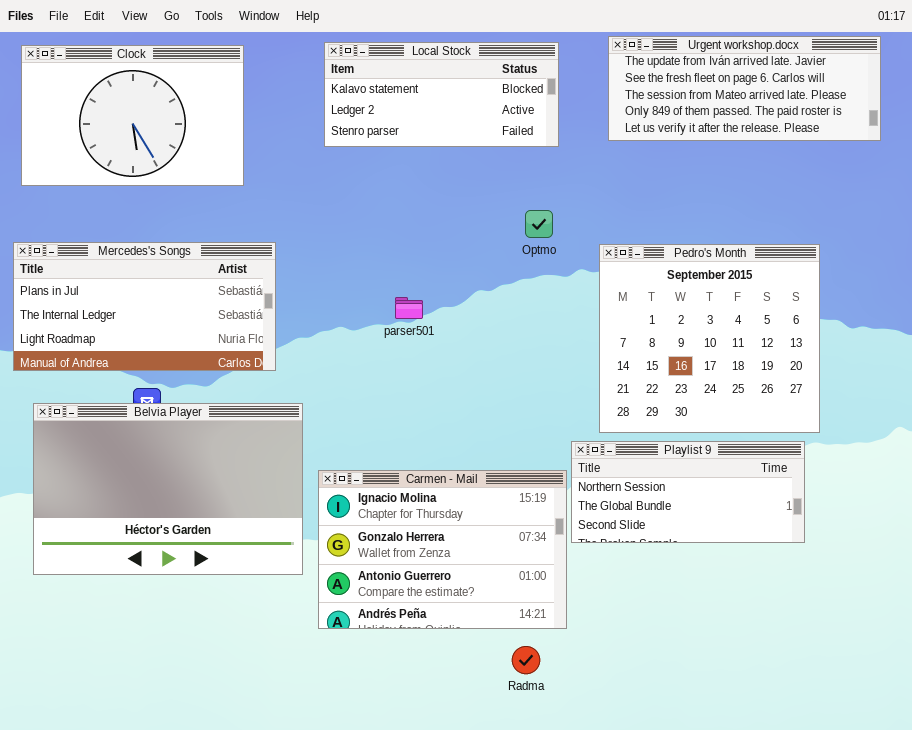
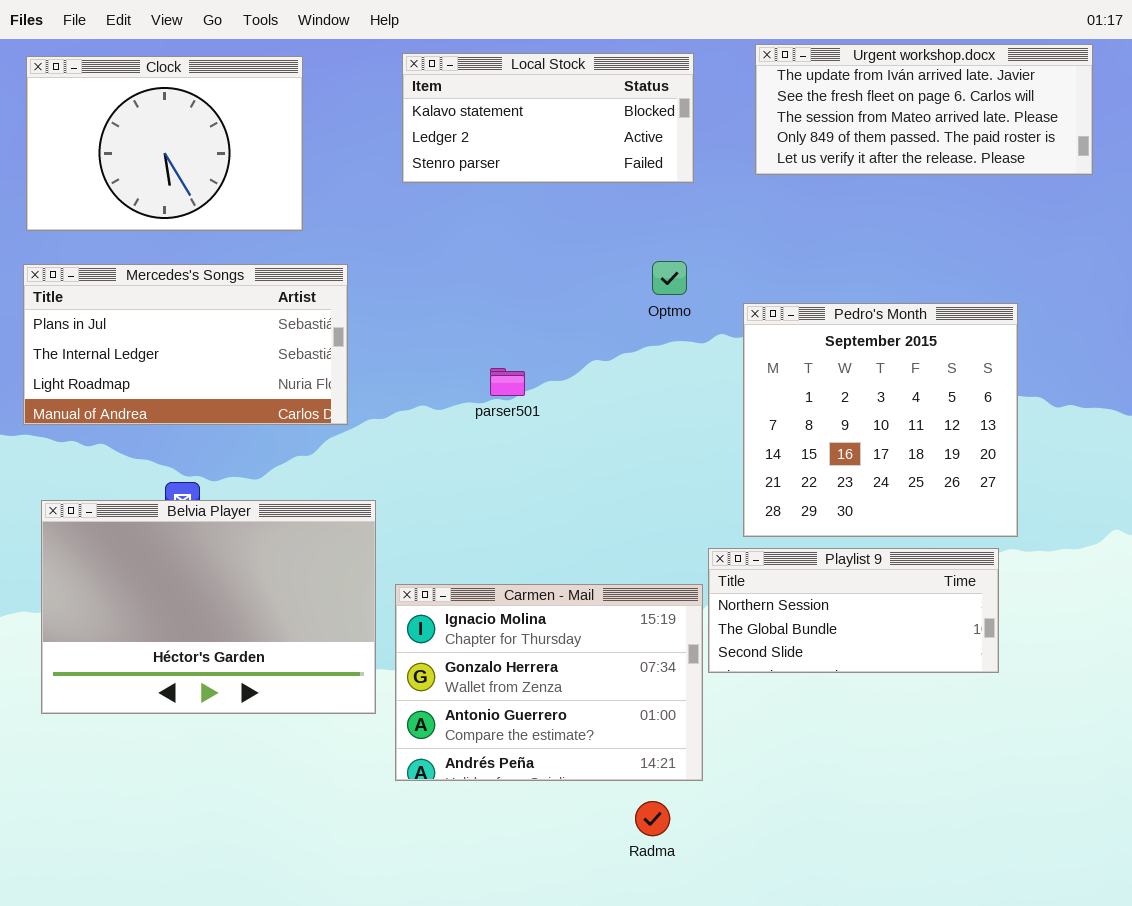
Mercedes's Songs: [13,242,276,371] -> [23,264,348,425], moved

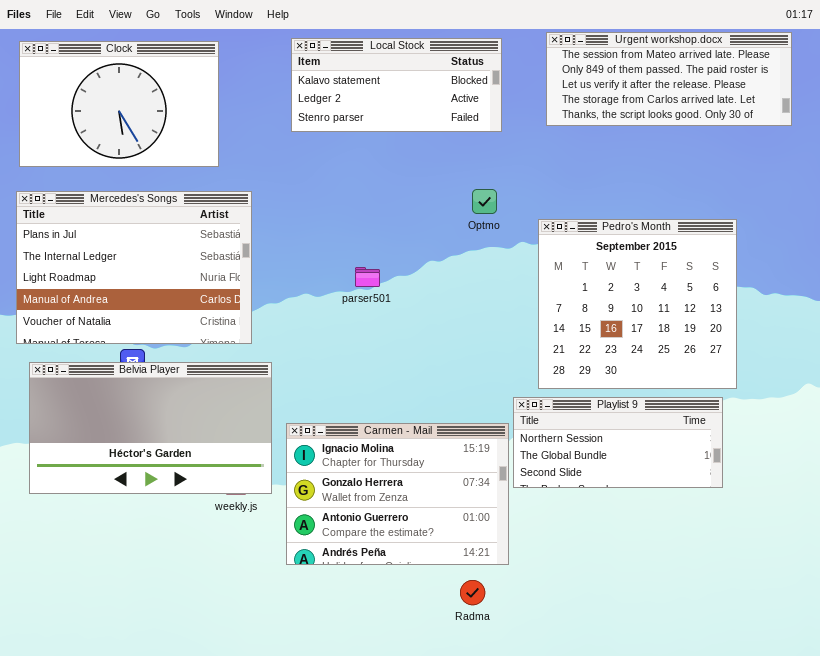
Urgent workshop.docx: [755,44,1093,175] -> [546,32,792,126], scrolled down 2 rows
Mercedes's Songs: [23,264,348,425] -> [16,191,252,344], resized
Belvia Player: [41,500,376,714] -> [29,362,272,494], resized

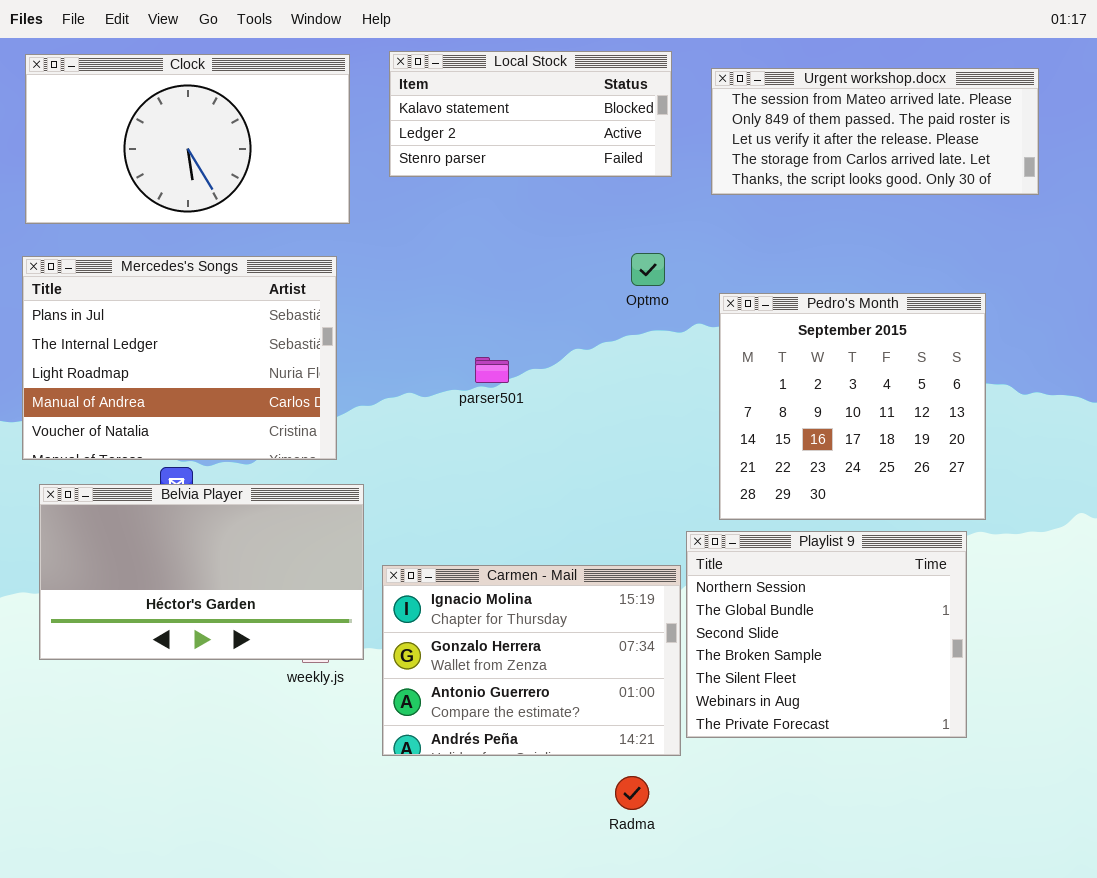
Urgent workshop.docx: [546,32,792,126] -> [711,68,1039,195], moved
Clock: [19,41,219,167] -> [25,54,350,224], resized
Playlist 9: [513,397,723,488] -> [686,531,967,738], resized

